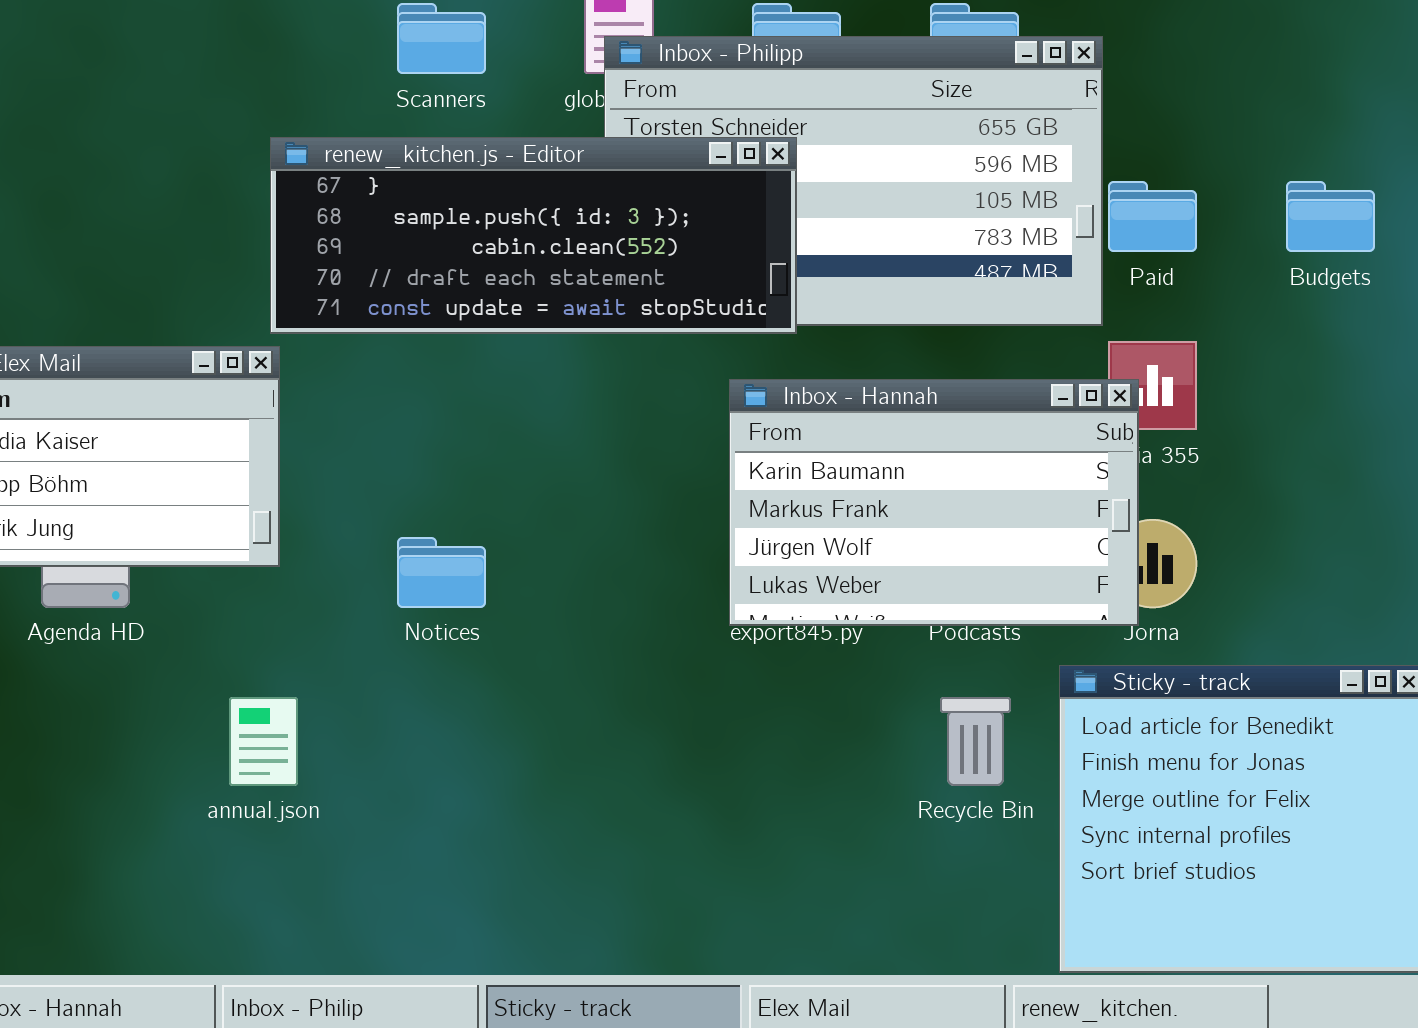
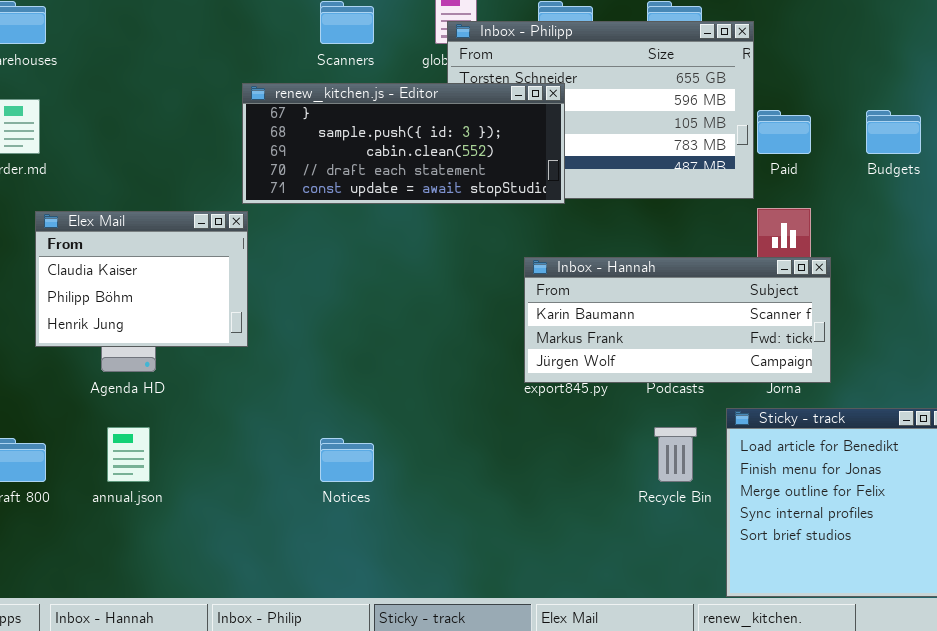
Inbox - Hannah: [729,379,1139,626] -> [524,257,831,383], resized
Notices: [397,537,486,608] -> [320,438,374,482], moved
annual.json: [229,697,298,786] -> [107,427,150,482], moved

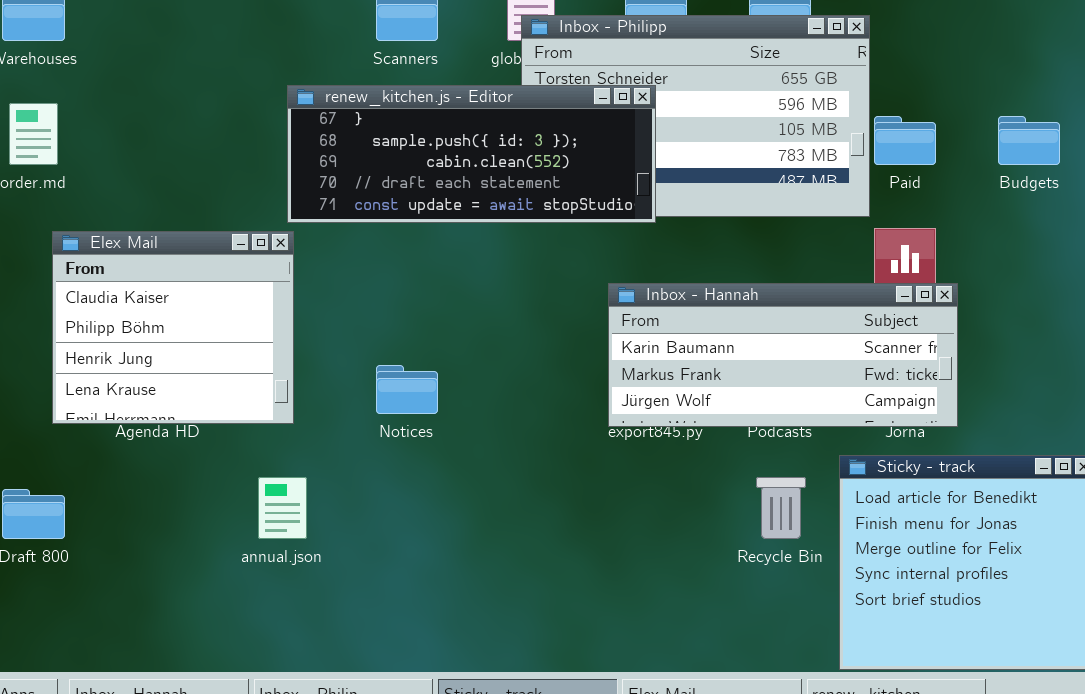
Elex Mail: [35,211,248,347] -> [52,231,294,424], resized
annual.json: [107,427,150,482] -> [258,477,307,539], moved
Notices: [320,438,374,482] -> [376,365,438,414], moved

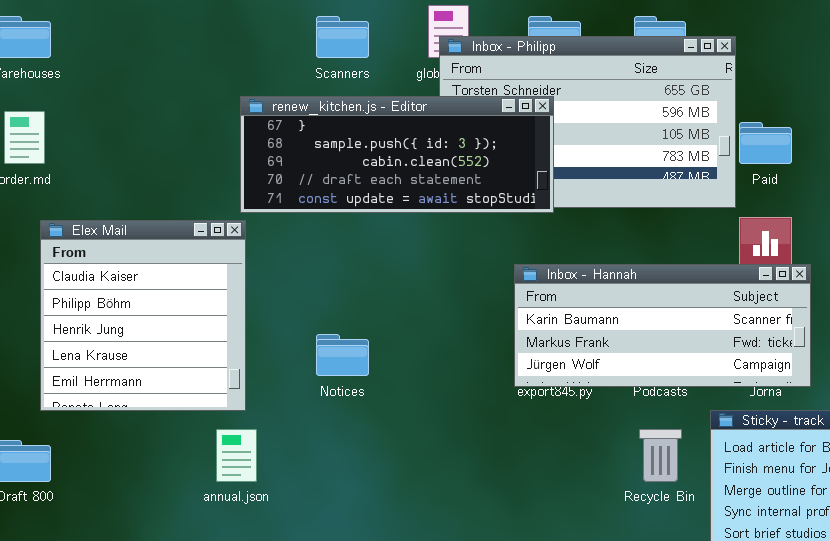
Elex Mail: [52,231,294,424] -> [40,220,246,411], resized

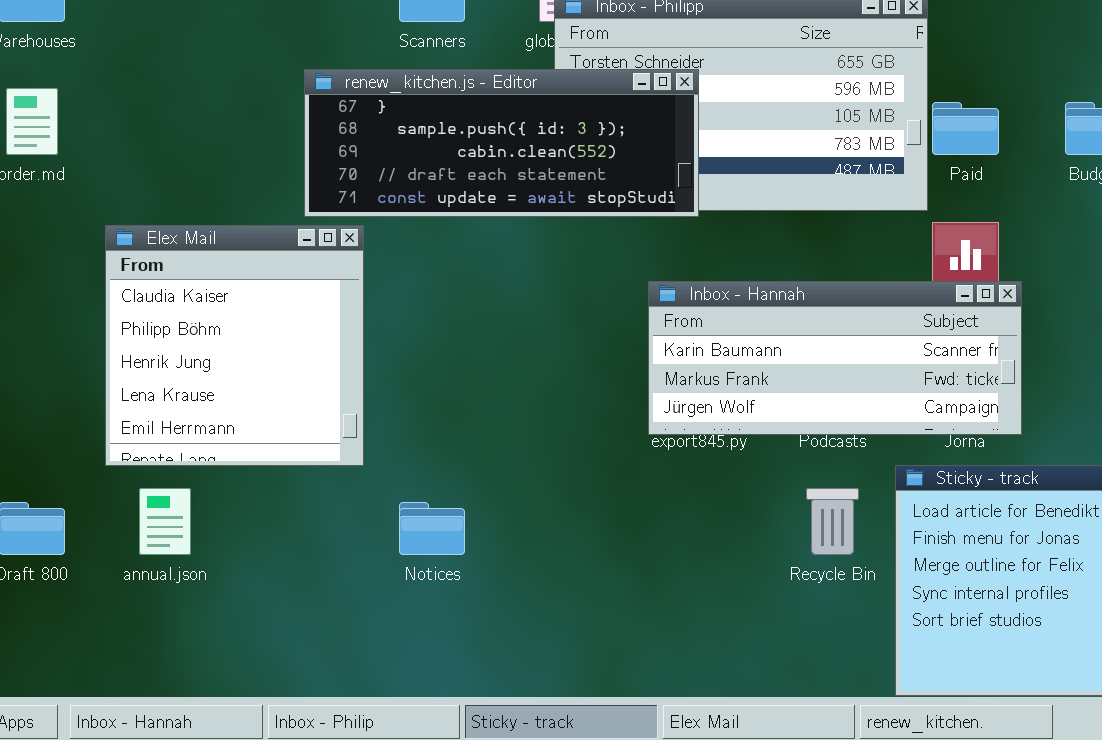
Elex Mail: [40,220,246,411] -> [105,225,364,466], moved
Notices: [316,334,369,376] -> [399,502,465,555], moved
annual.json: [216,429,257,482] -> [139,488,191,555], moved

